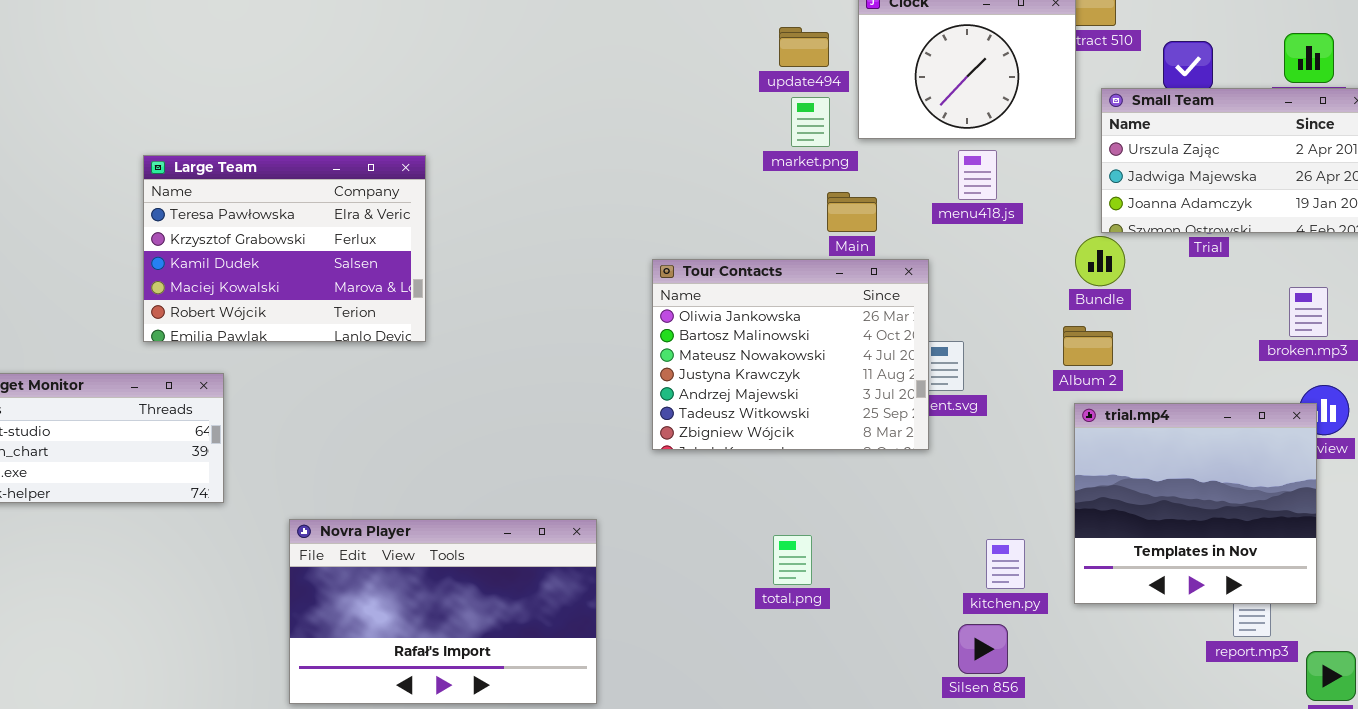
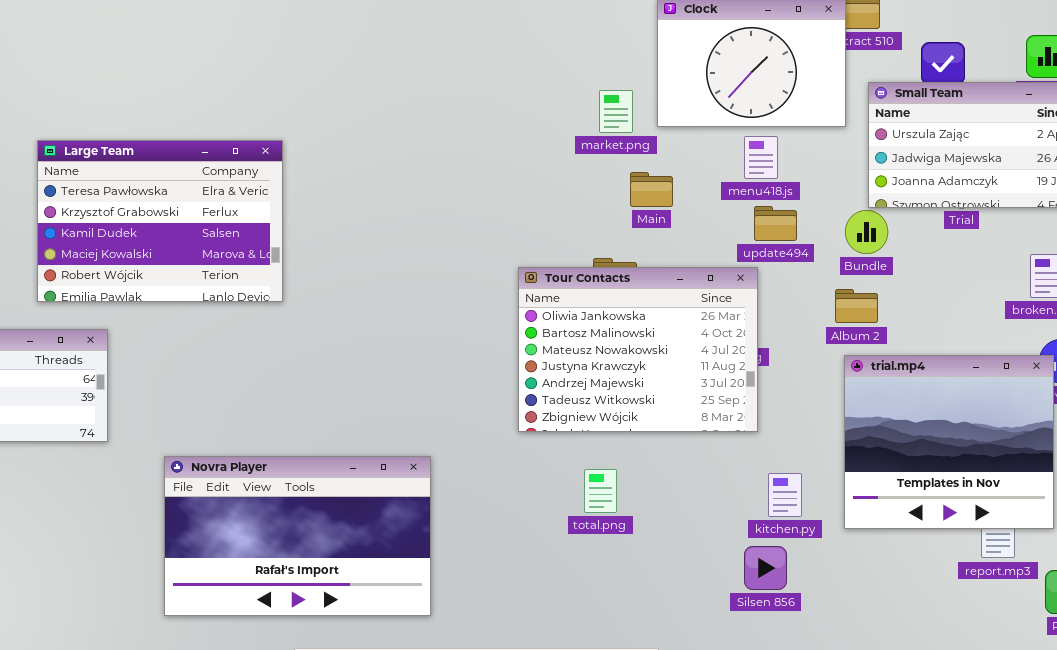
update494: [779,27,829,67] -> [754,206,797,241], moved
Tour Contacts: [652,259,929,450] -> [518,267,758,432], moved

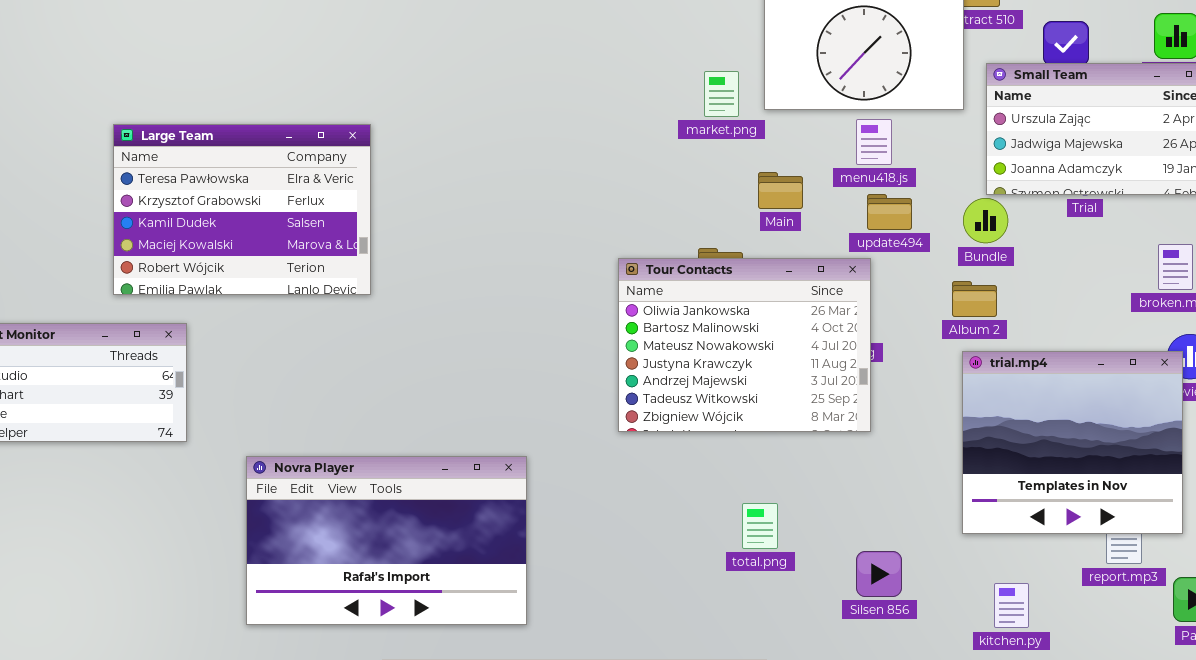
Main: [630,172,673,207] -> [758,172,803,209], moved
total.png: [584,469,617,513] -> [742,503,778,549], moved
kitchen.py: [768,473,802,517] -> [994,583,1029,628], moved

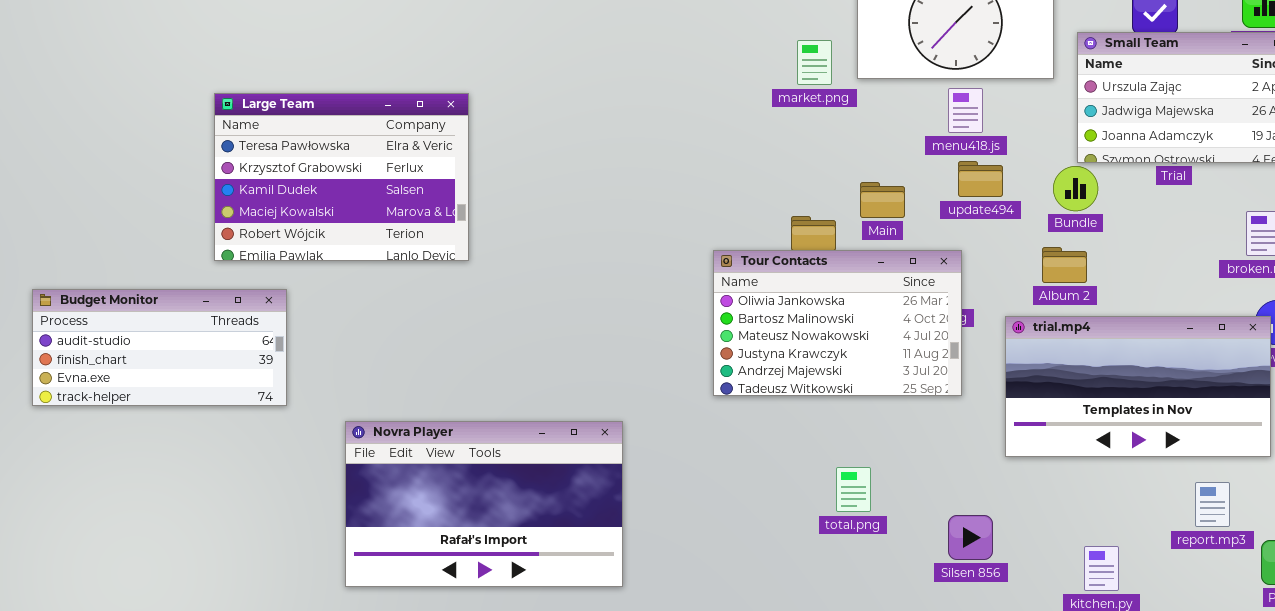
Main: [758,172,803,209] -> [860,182,905,218], moved
Tour Contacts: [618,258,871,432] -> [713,250,962,396], resized
trial.mp4: [962,351,1183,534] -> [1005,316,1271,457], resized

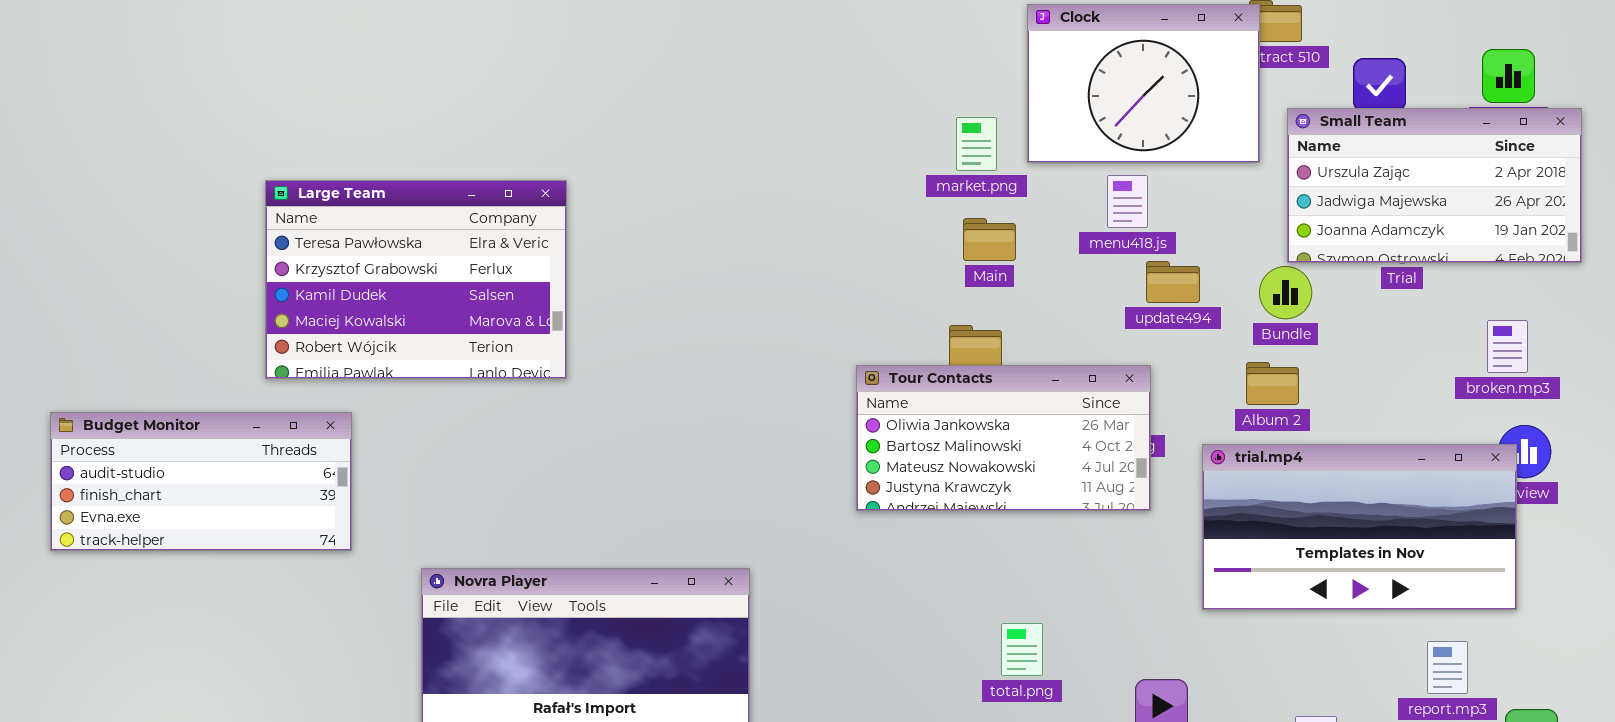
menu418.js: [948,88,983,133] -> [1107,175,1148,228], moved
Main: [860,182,905,218] -> [963,218,1016,261], moved
Tour Contacts: [713,250,962,396] -> [856,365,1151,511], resized

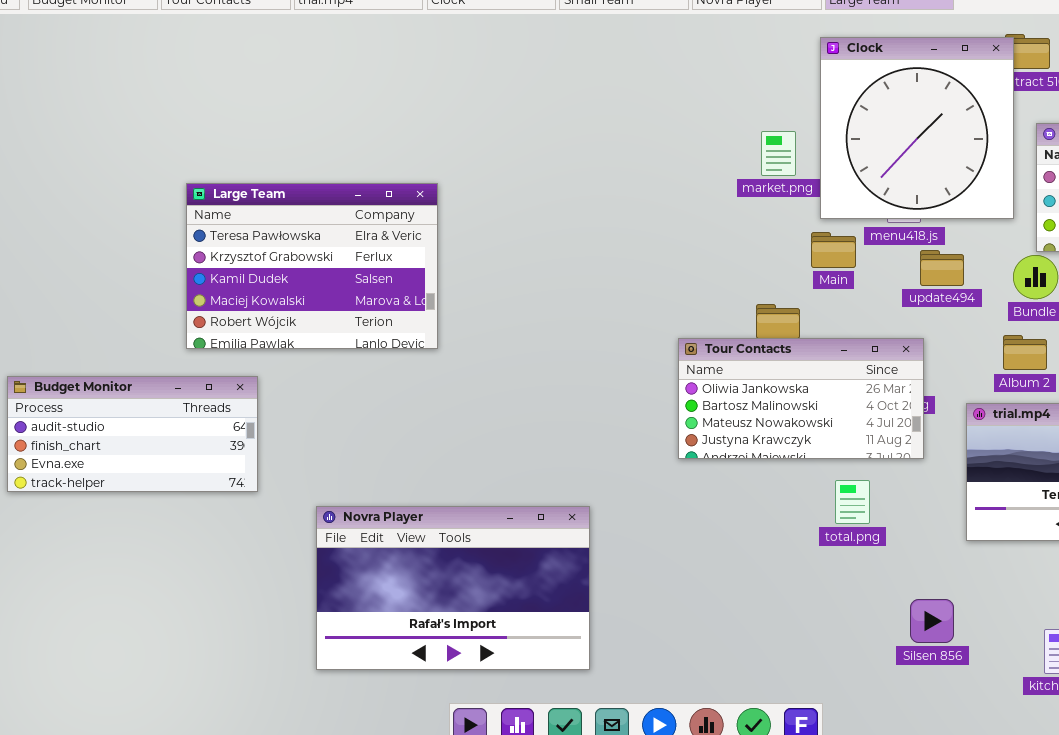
Clock: [1027,4,1260,163] -> [820,37,1014,219], resized
Main: [963,218,1016,261] -> [811,232,856,268], moved
total.png: [1001,623,1043,676] -> [835,480,870,524], moved

